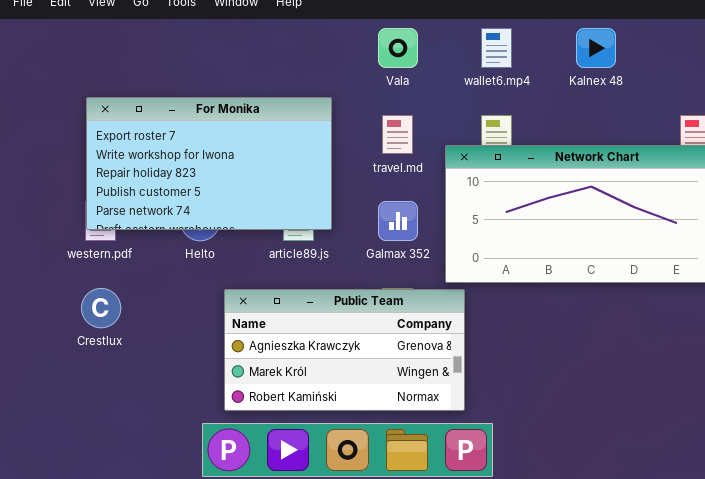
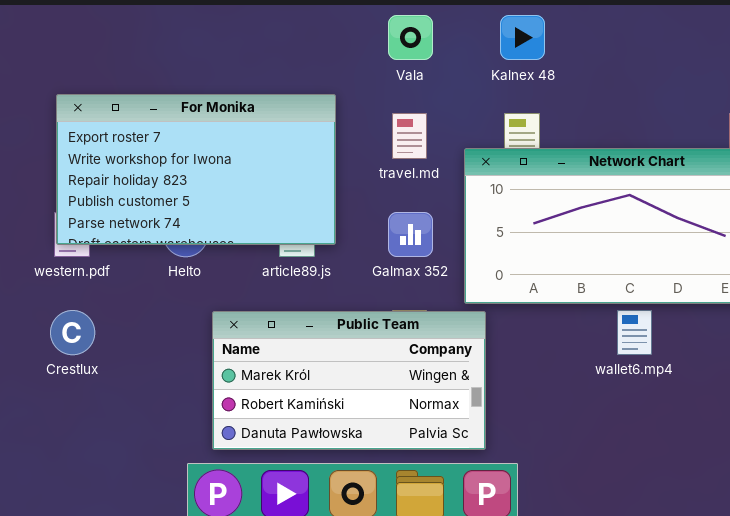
wallet6.mp4: [481,28,512,68] -> [617,310,652,355], moved
Kalnex 48: [576,28,616,68] -> [500,15,545,60], moved
Public Team: [224,289,465,411] -> [212,311,486,450], scrolled down 1 row

